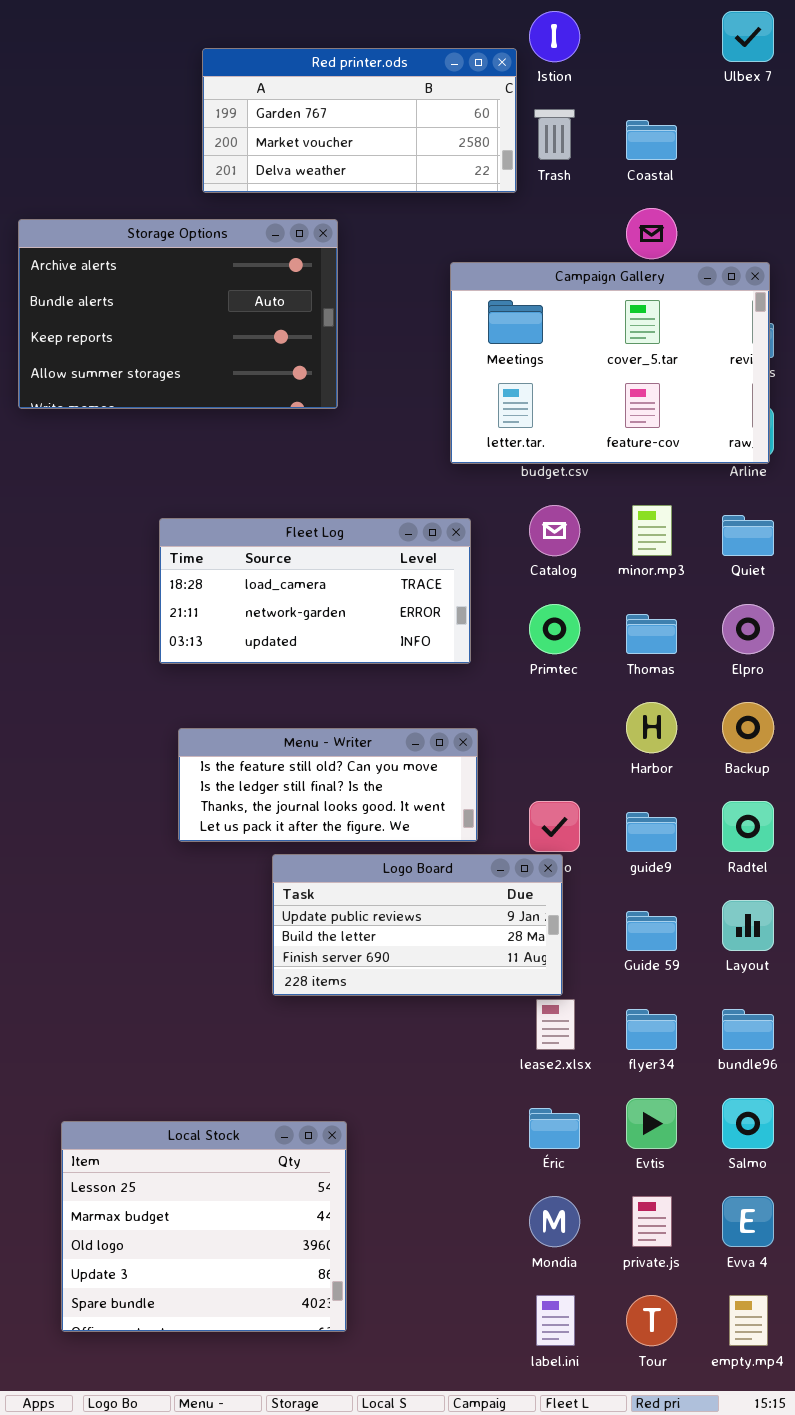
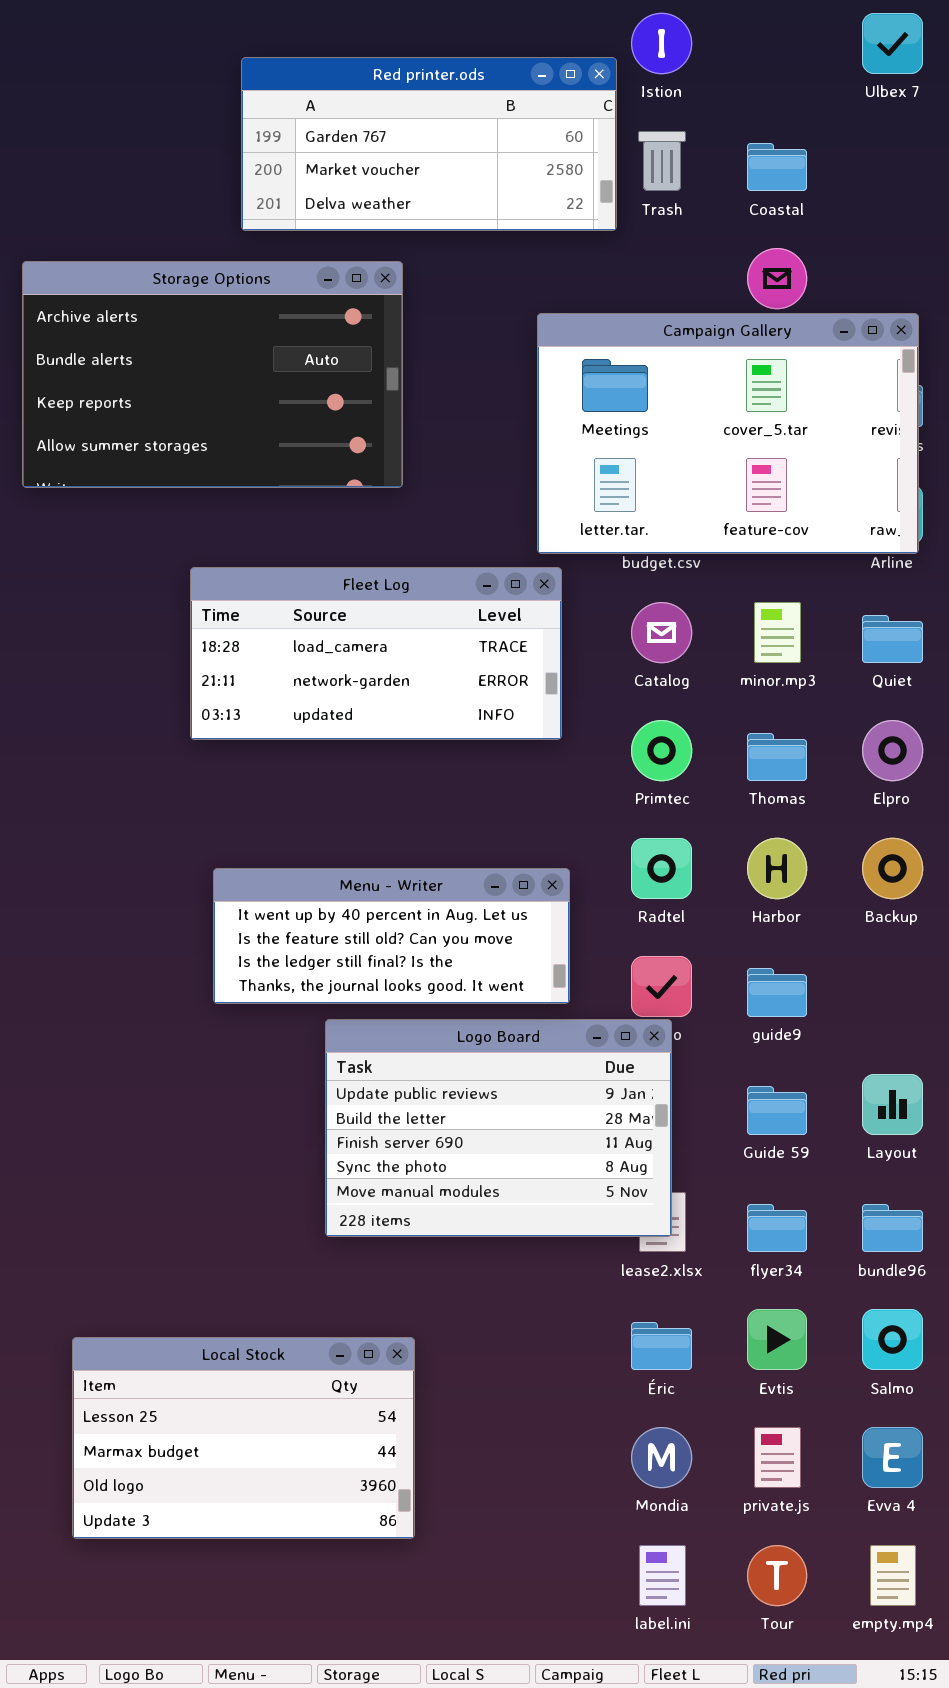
Fleet Log: [159,518,471,664] -> [190,567,562,740], moved
Menu - Writer: [178,728,478,842] -> [213,868,570,1004], scrolled up 1 row
Radtel: [722,801,774,852] -> [631,838,692,899], moved
Logo Board: [272,854,563,996] -> [325,1019,672,1237], resized
Local Stock: [61,1121,347,1332] -> [72,1337,415,1539], resized

